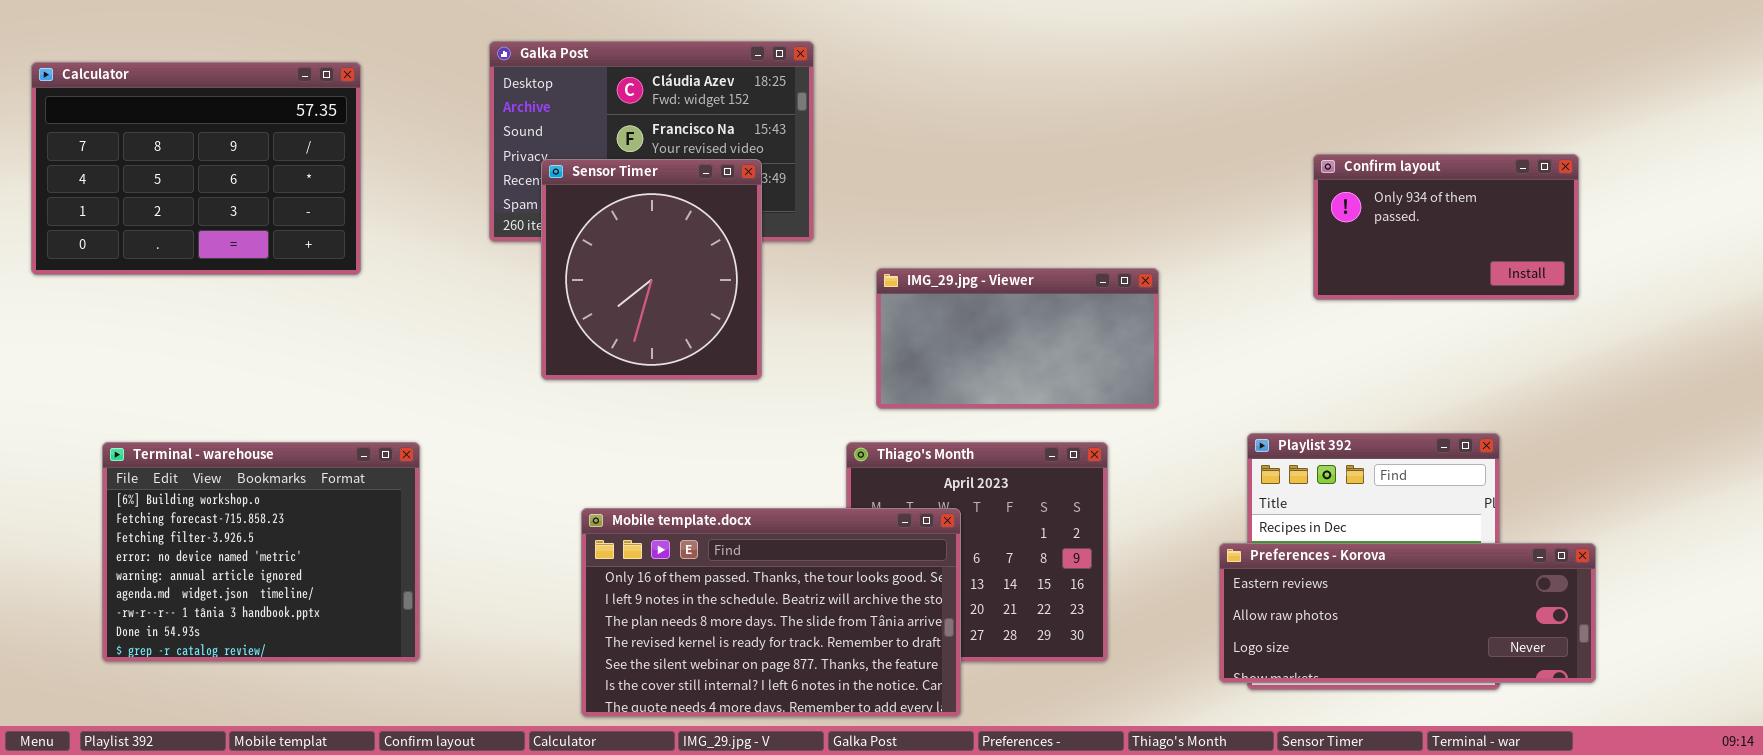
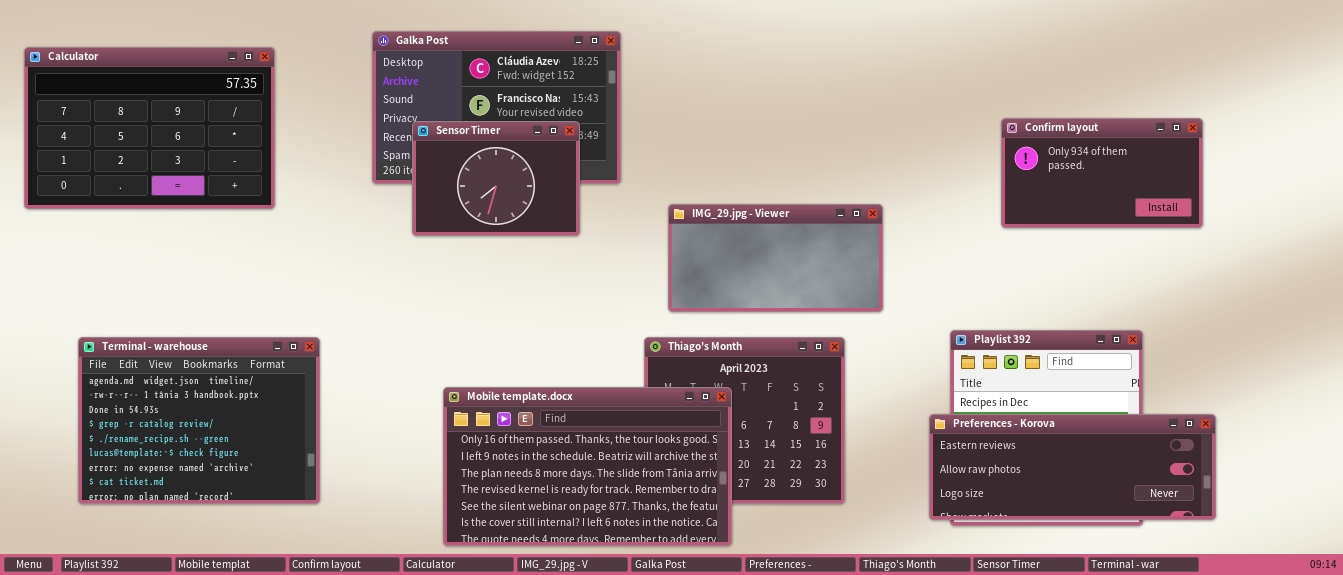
Sensor Timer: [541,159,762,380] -> [412,121,580,236], resized
Terminal - warehouse: [102,442,420,662] -> [78,337,320,504], scrolled down 5 rows

